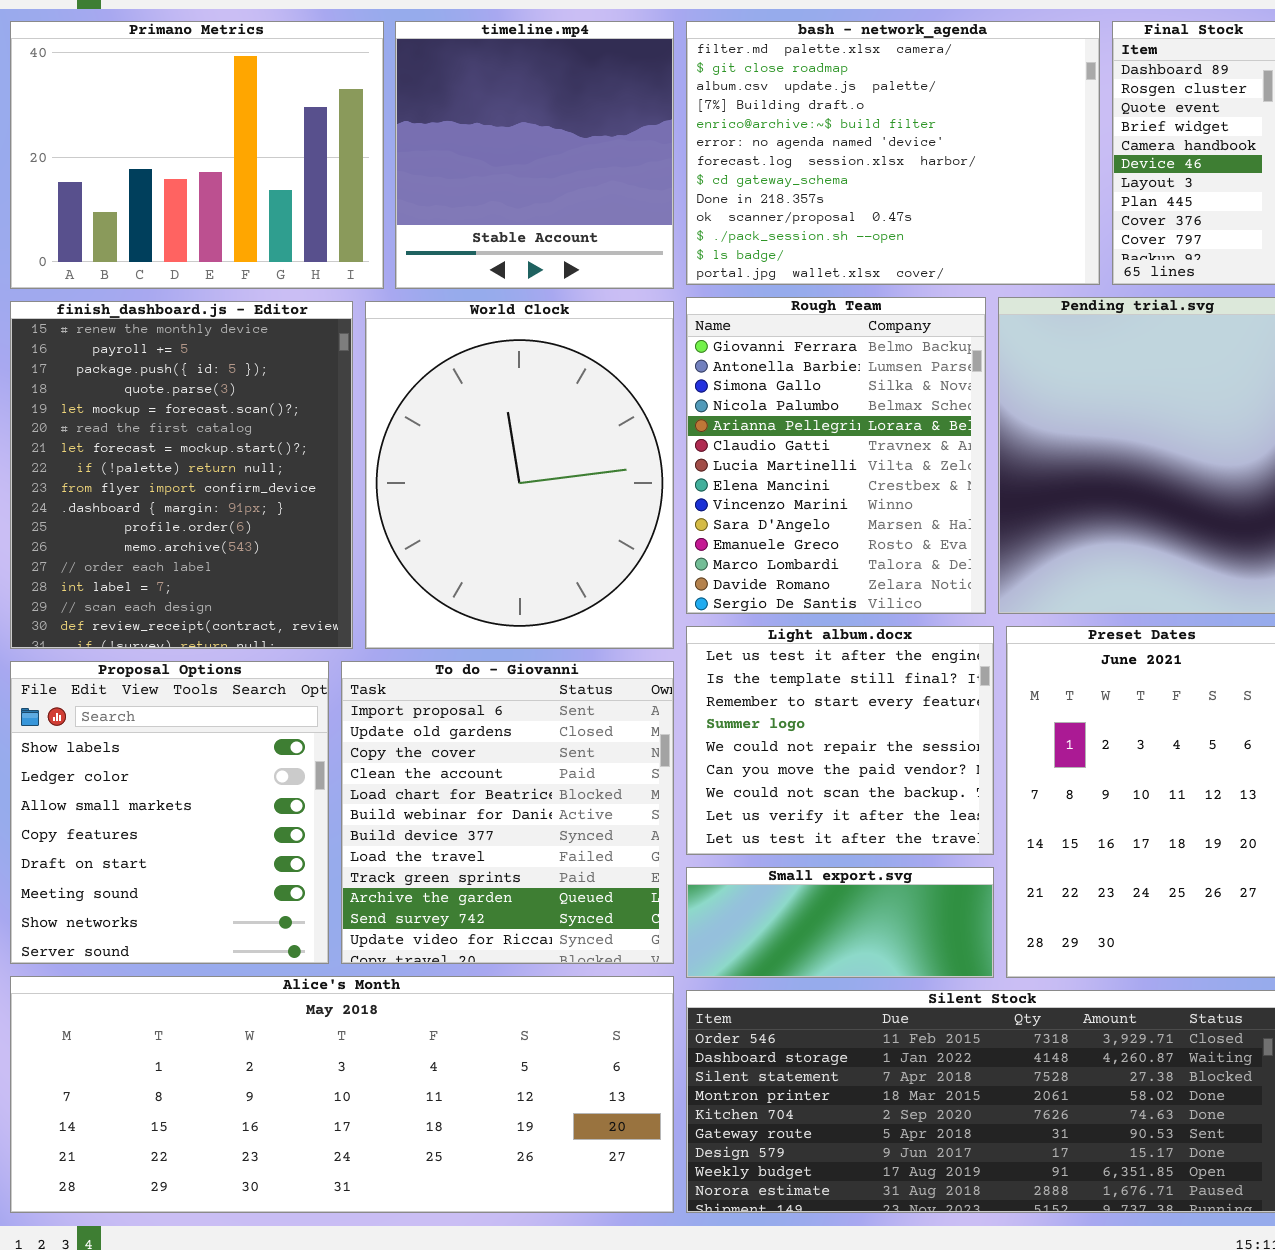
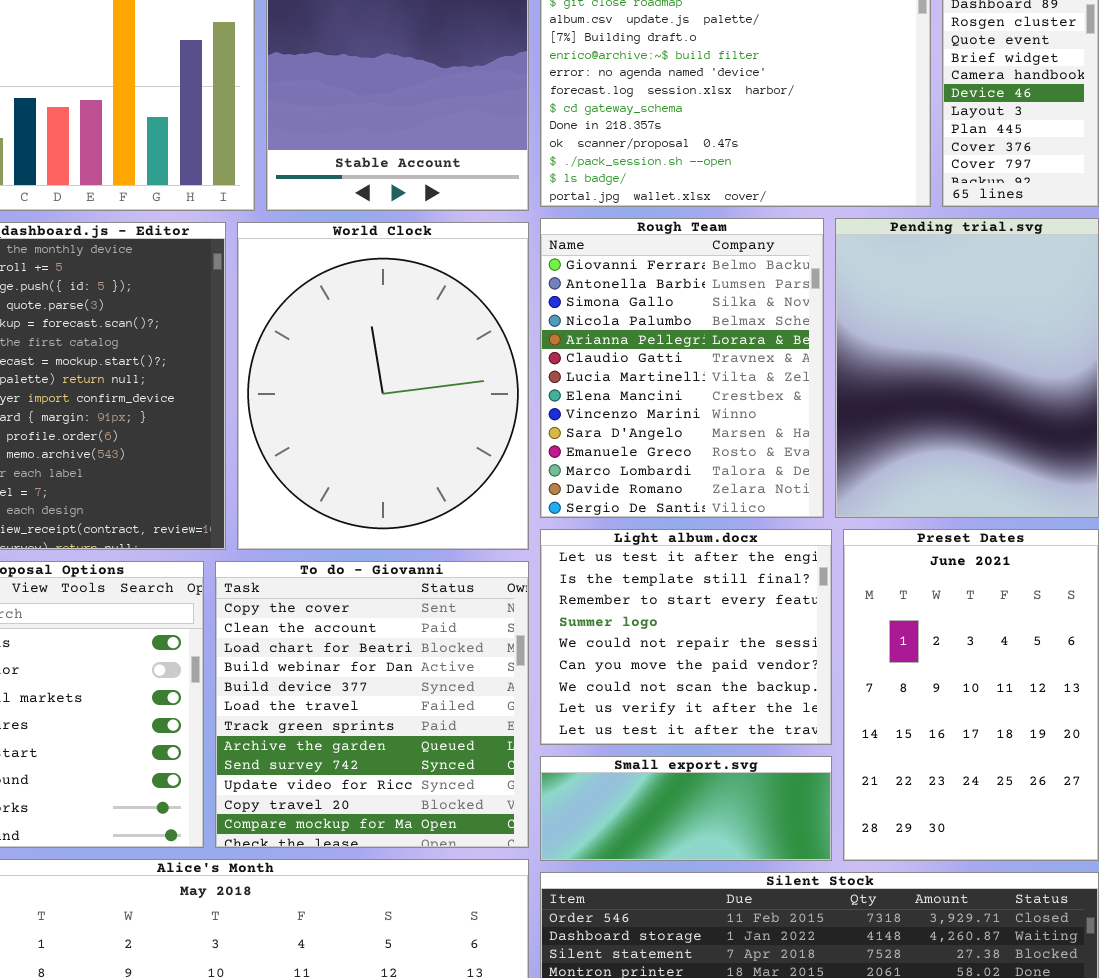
To do - Giovanni: [341,661,674,964] -> [215,561,529,848], scrolled down 2 rows

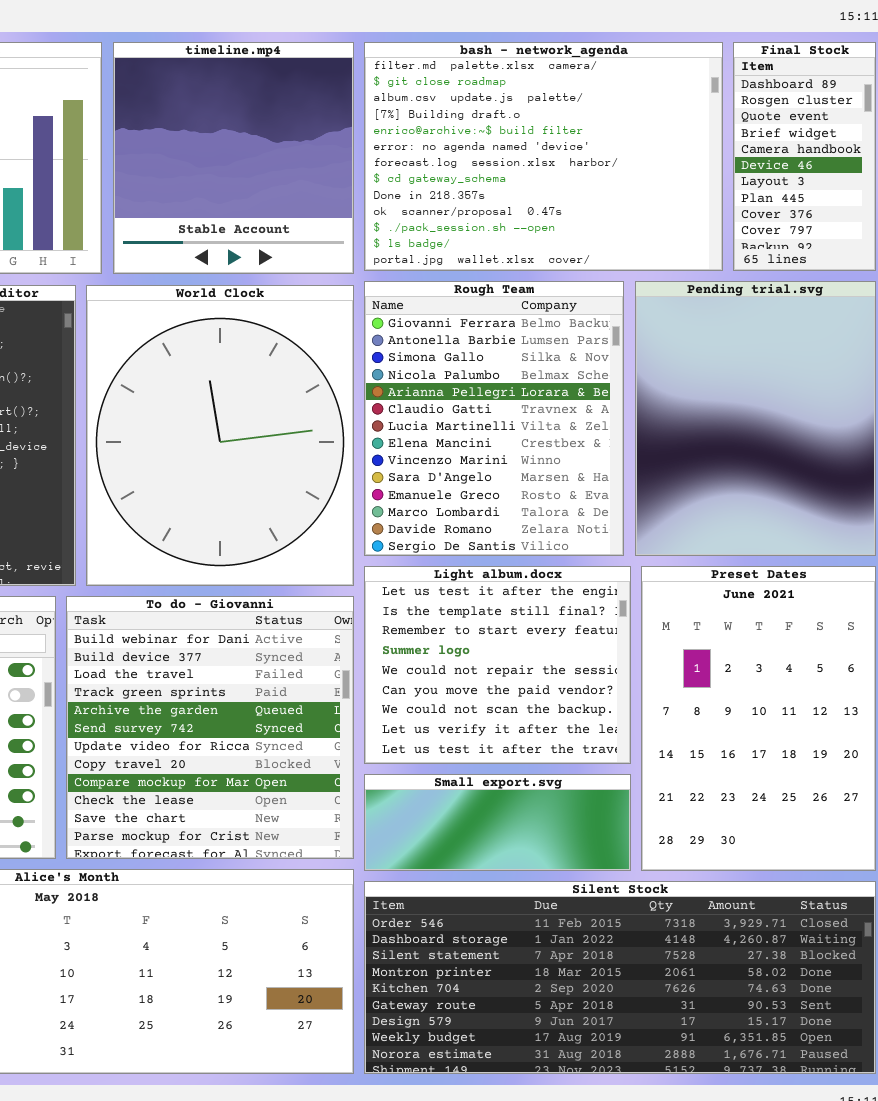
To do - Giovanni: [215,561,529,848] -> [66,596,354,859], scrolled down 3 rows

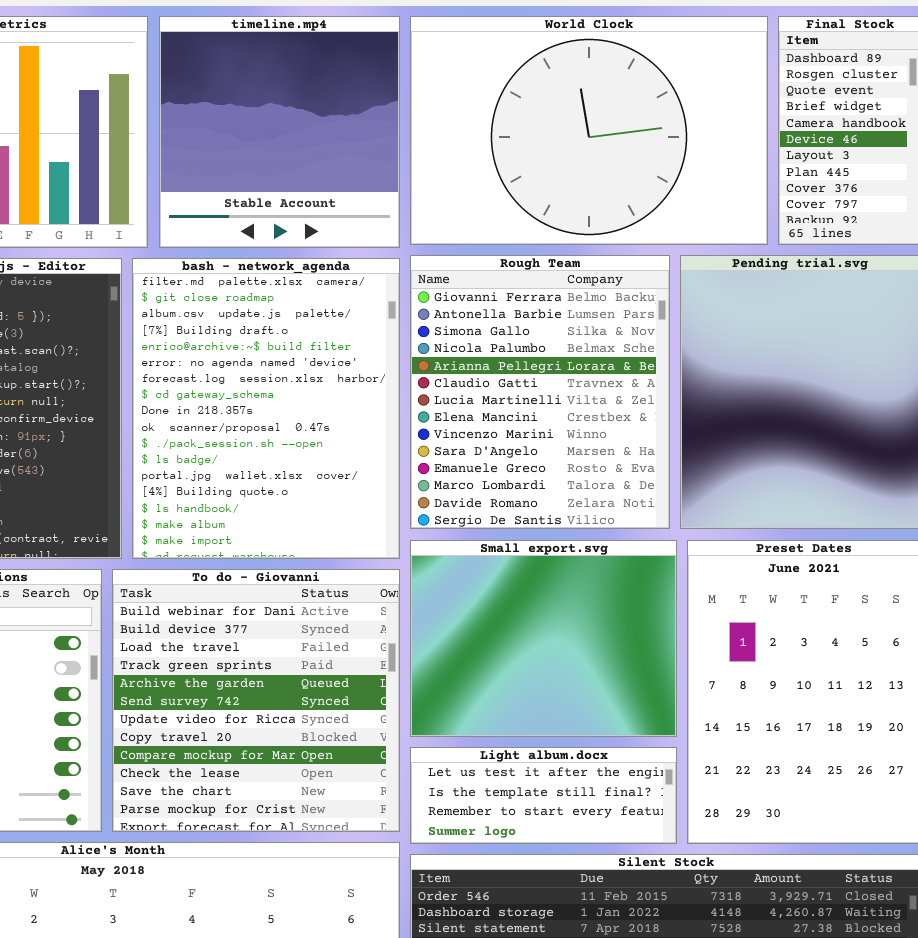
bash - network_agenda: [364,42,723,271] -> [132,258,400,559], moved, resized
World Clock: [86,285,354,586] -> [410,16,768,245], moved, resized
Light album.docx: [364,566,631,764] -> [410,747,677,844], moved, resized
Small export.svg: [364,774,631,871] -> [410,540,677,737], moved, resized

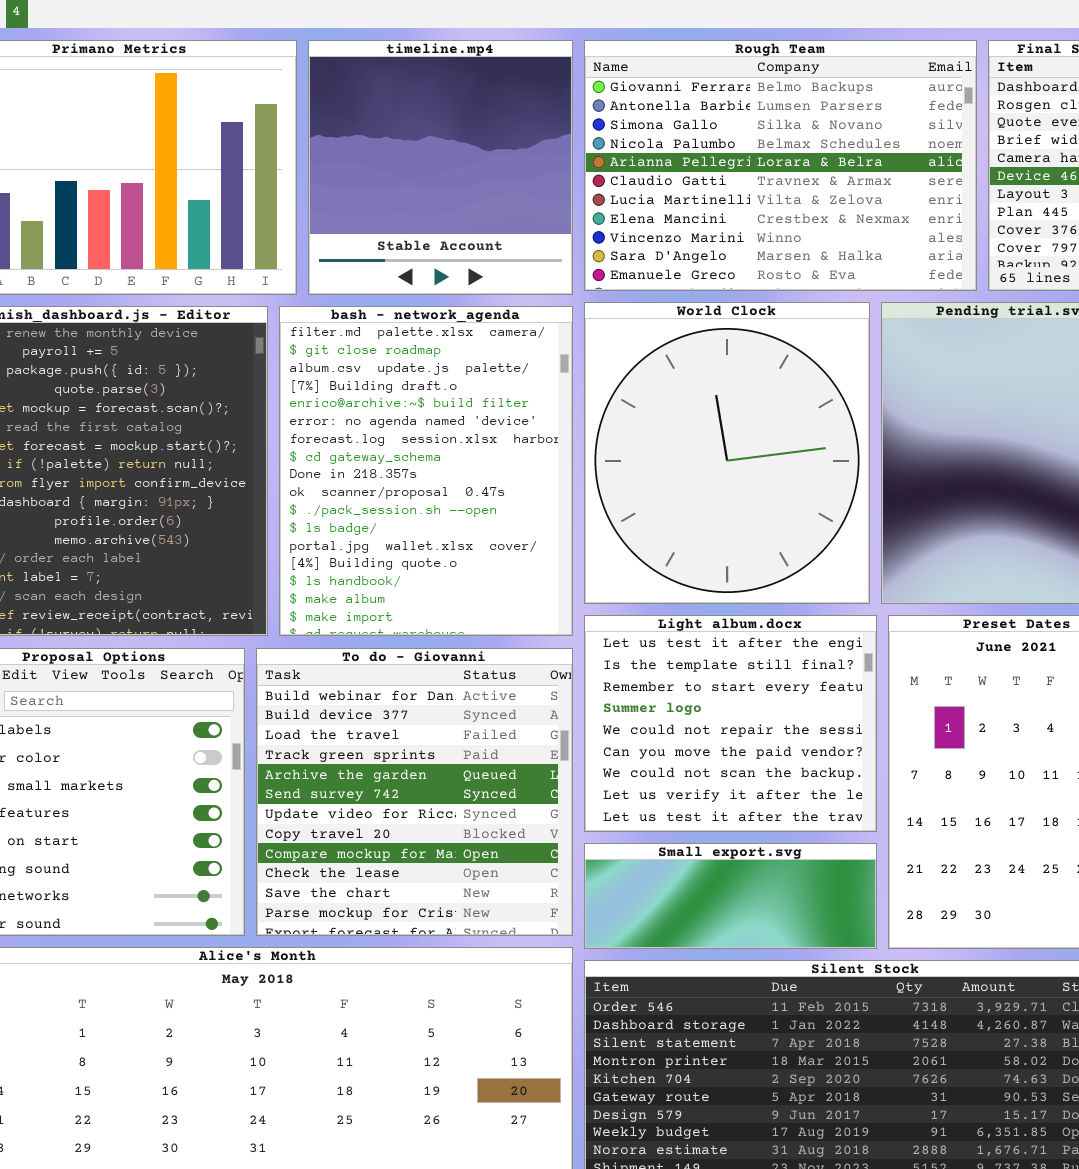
World Clock: [410,16,768,245] -> [584,302,870,604], moved, resized
Rough Team: [410,255,670,529] -> [584,40,977,291], moved, resized
Small export.svg: [410,540,677,737] -> [584,843,877,949], moved, resized
Light album.docx: [410,747,677,844] -> [584,615,877,832], moved, resized

